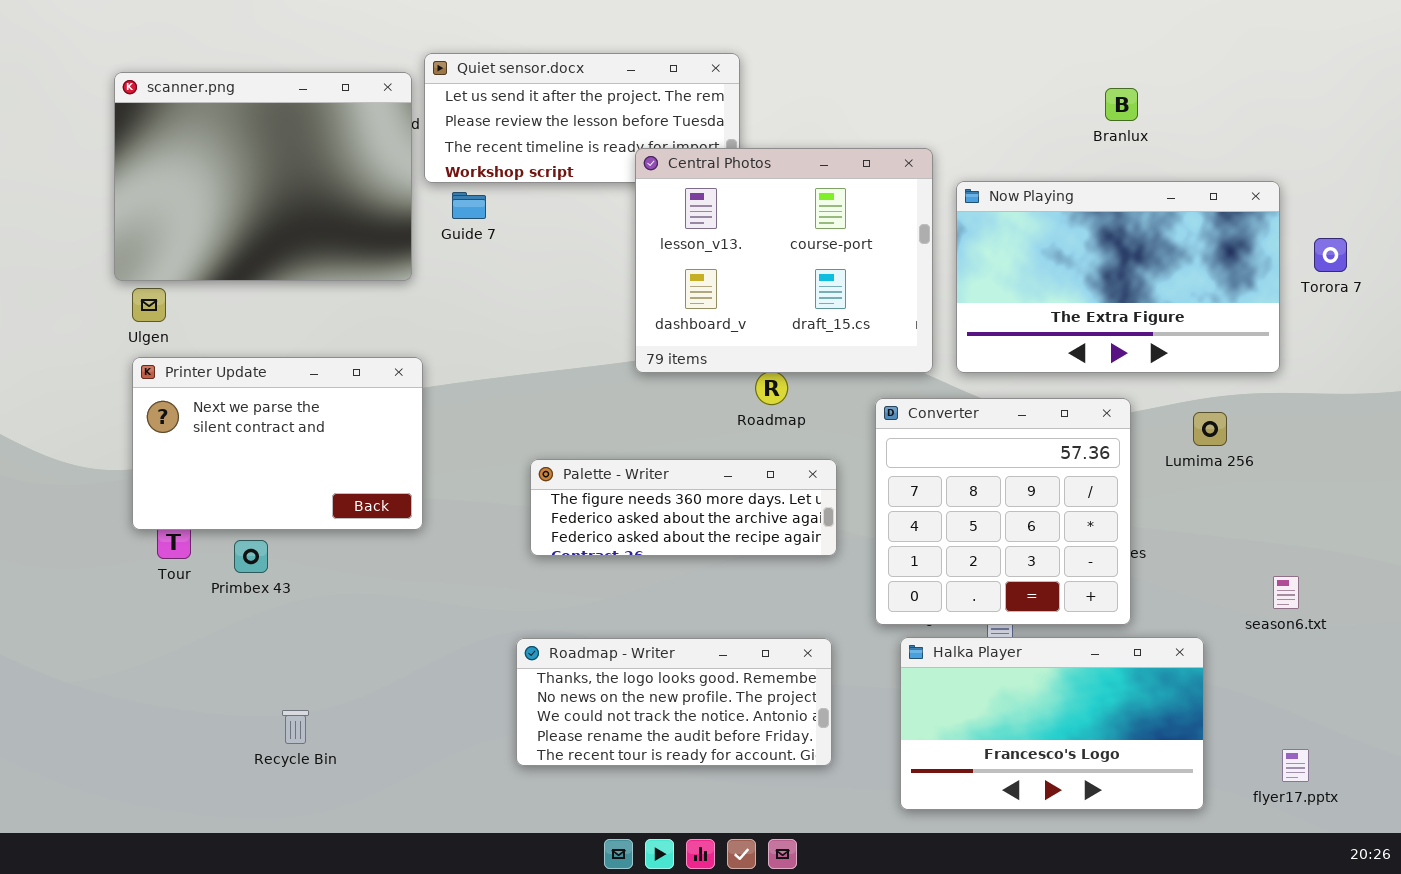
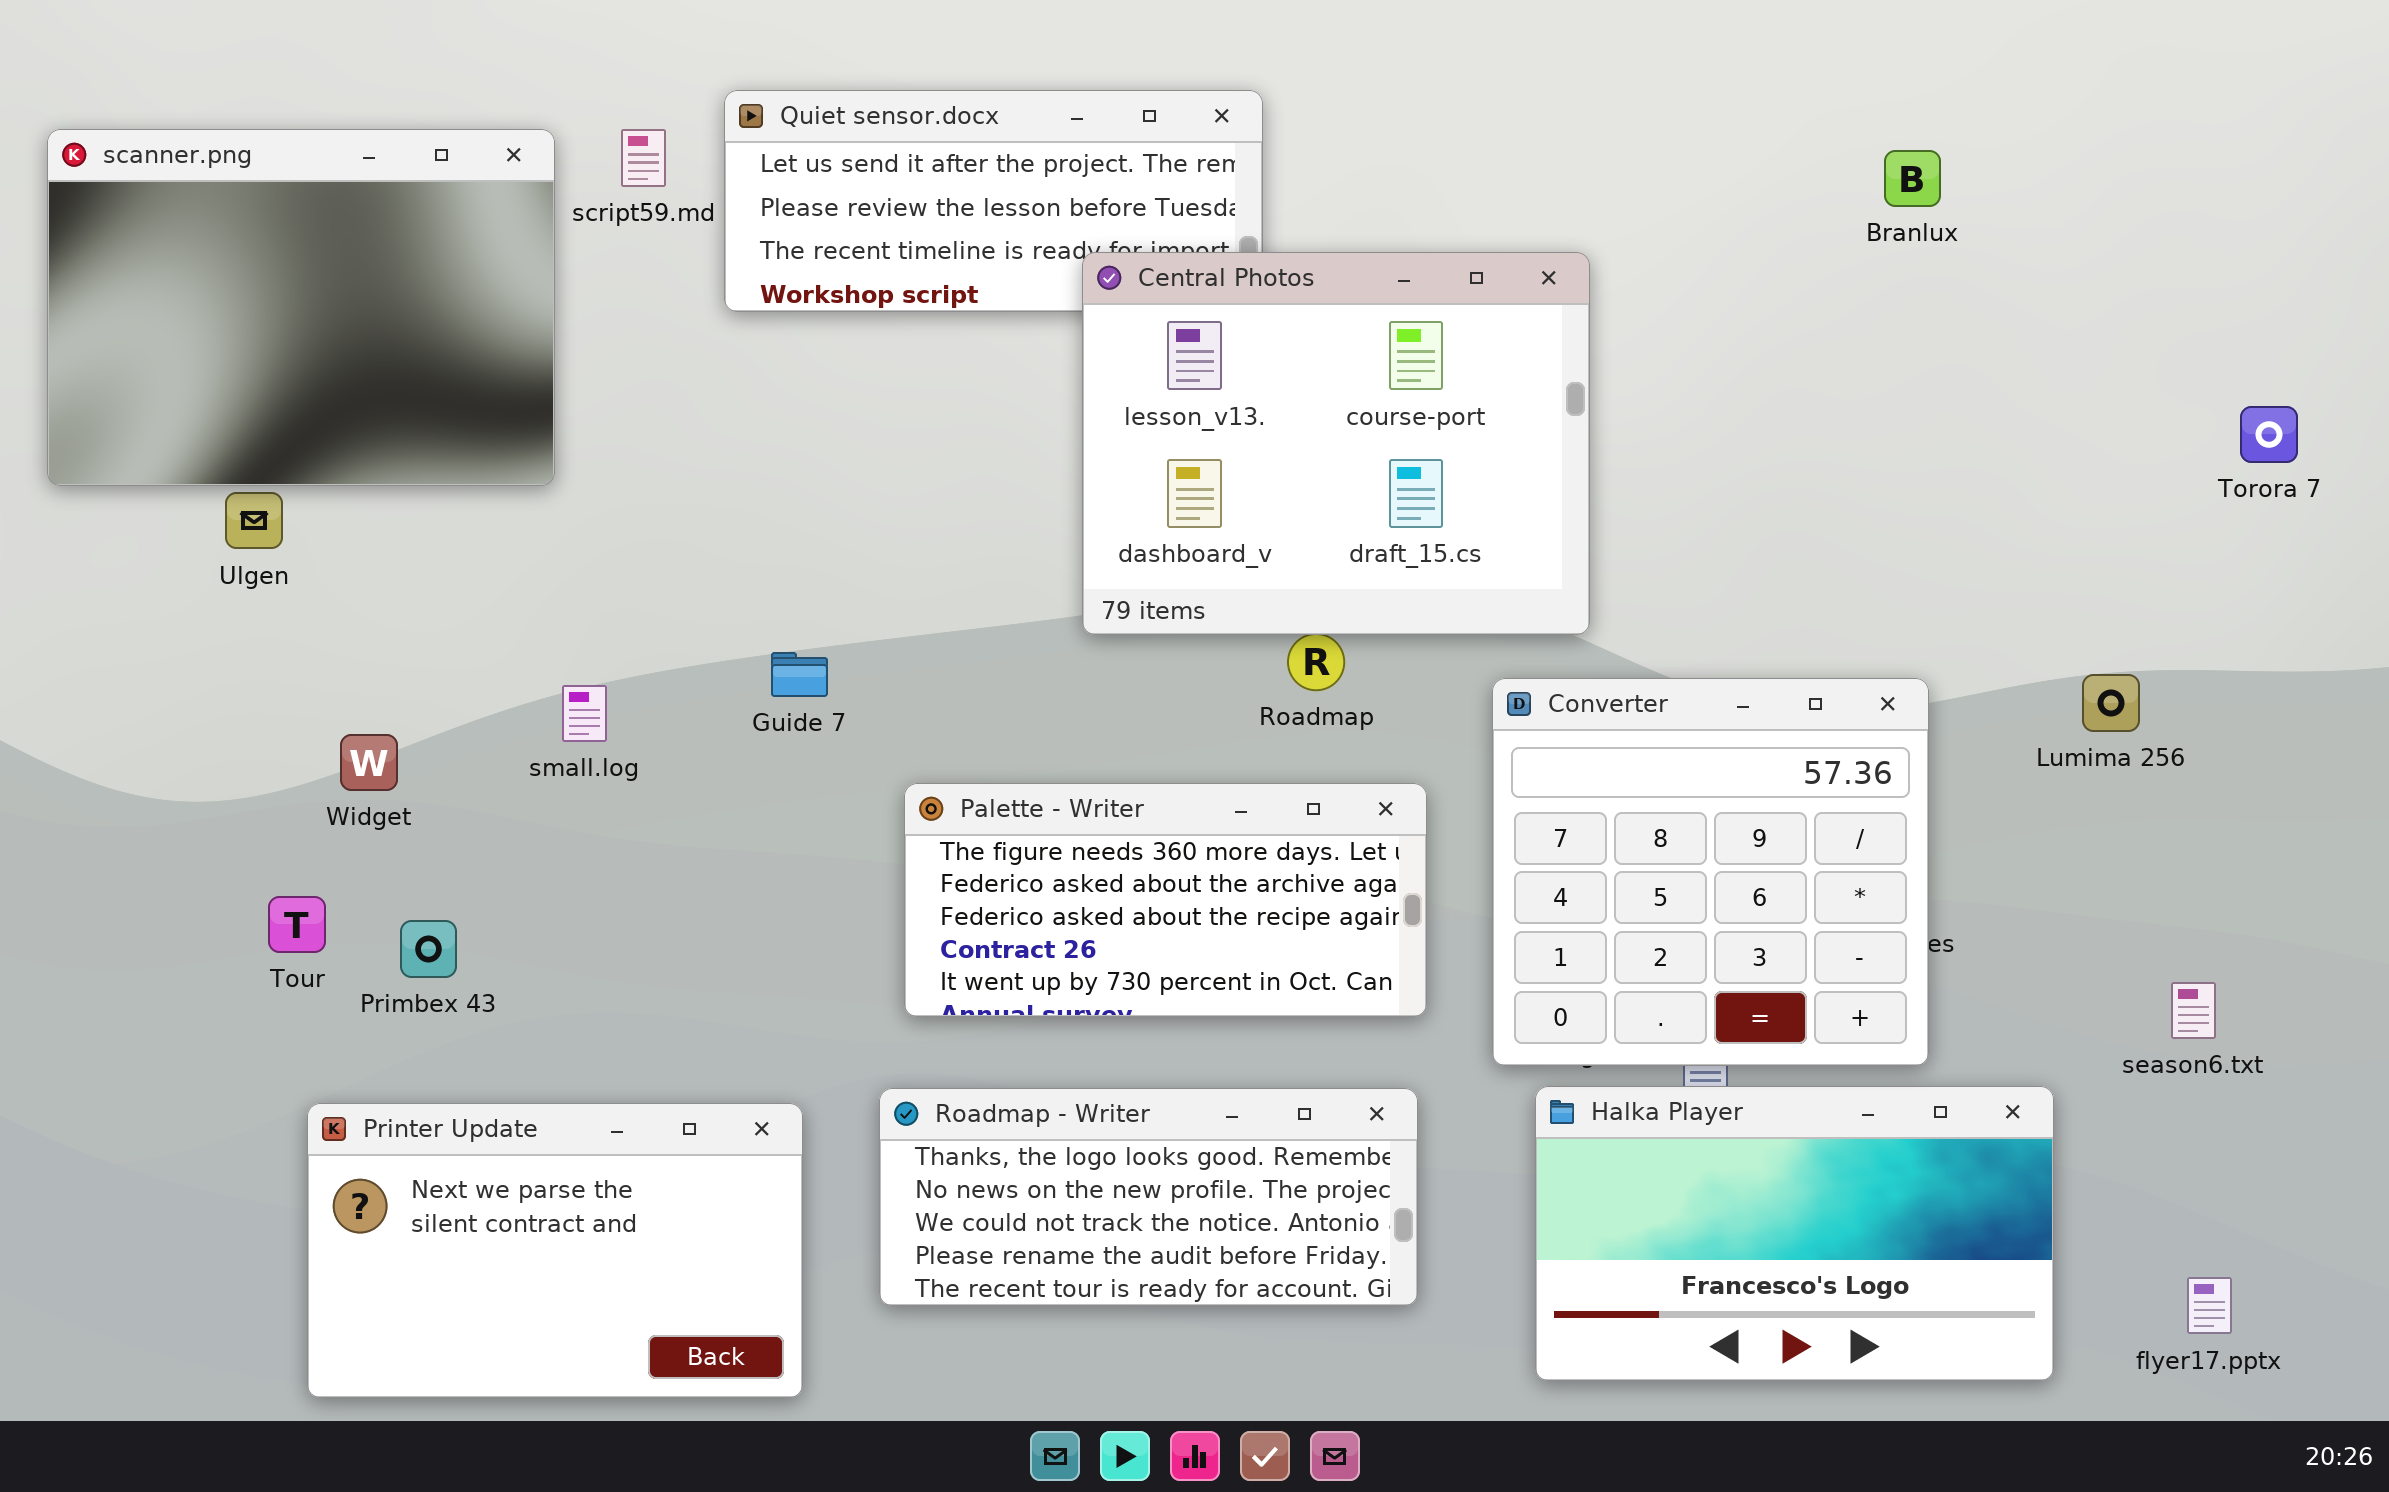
scanner.png: [114,72,412,281] -> [47,129,555,486], moved
Now Playing: [956,181,1280,373] -> none, closed
Guide 7: [452,192,486,219] -> [771,652,828,697], moved
Printer Update: [132,357,423,530] -> [307,1103,803,1398], moved
Lumima 256: [1193,412,1227,446] -> [2082,674,2140,732], moved
Palette - Writer: [530,459,837,556] -> [904,783,1427,1017], resized

